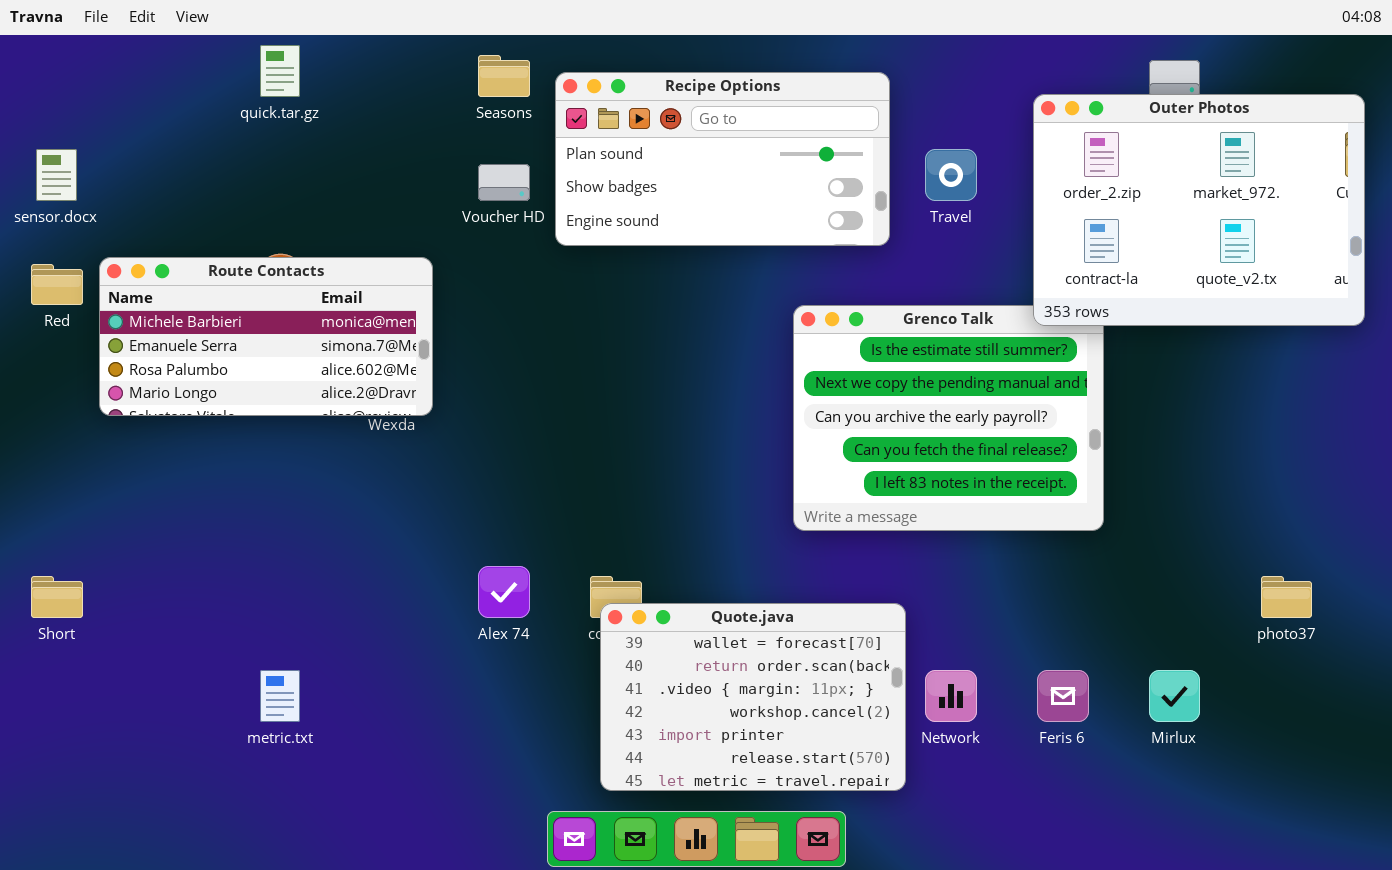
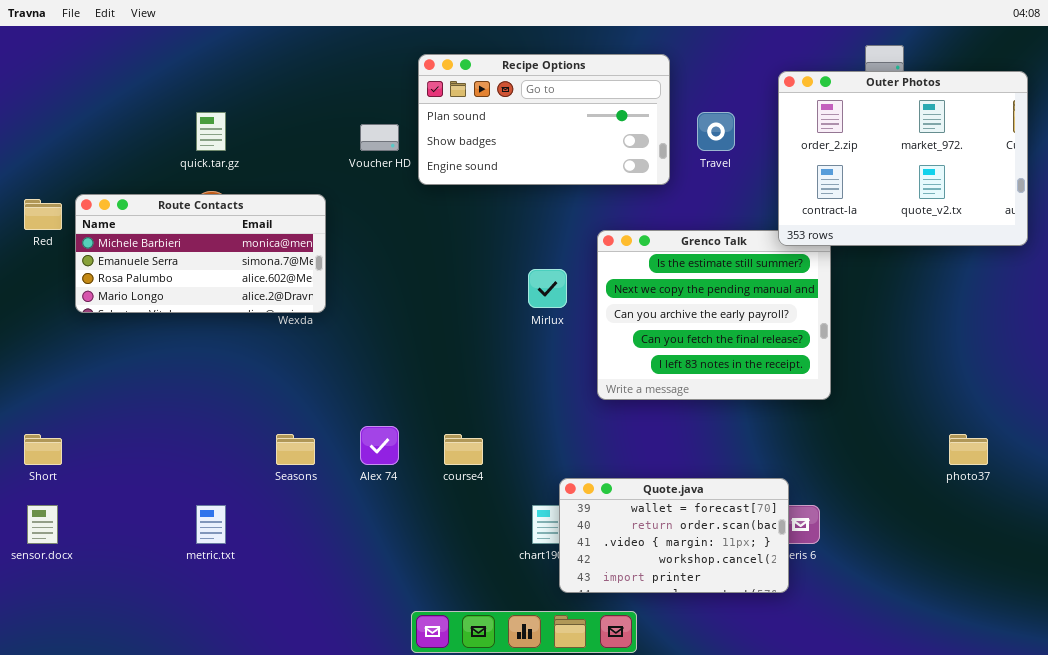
quick.tar.gz: [260,45,300,97] -> [196,112,226,151], moved
Seasons: [478,55,530,97] -> [276,434,315,465], moved
sensor.docx: [36,149,77,201] -> [27,505,58,544], moved
Quote.java: [600,603,906,791] -> [559,478,789,593], moved, resized
Mirlux: [1149,670,1200,722] -> [528,269,567,308], moved

